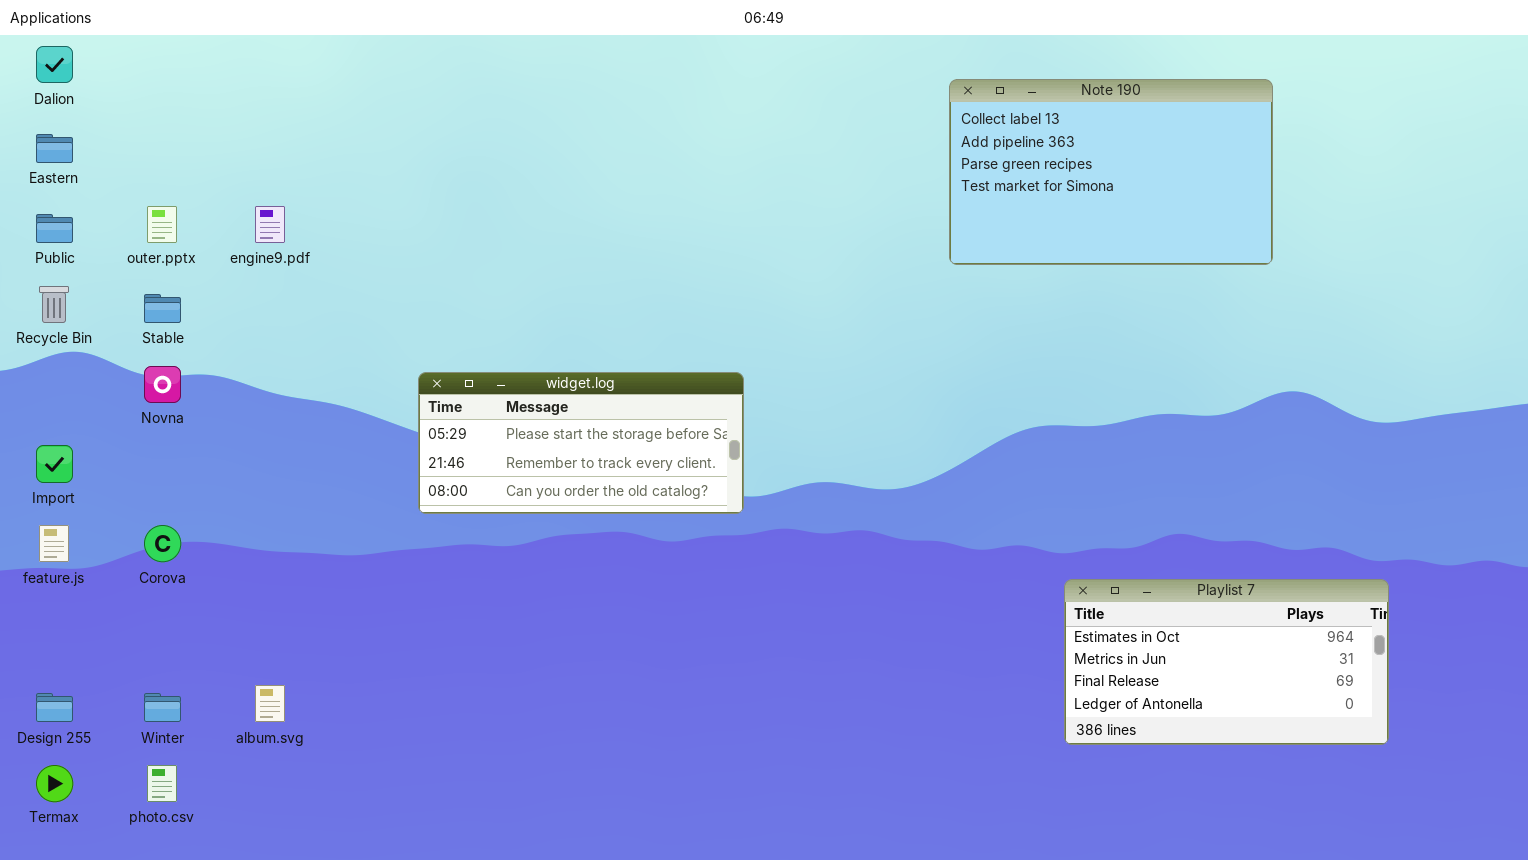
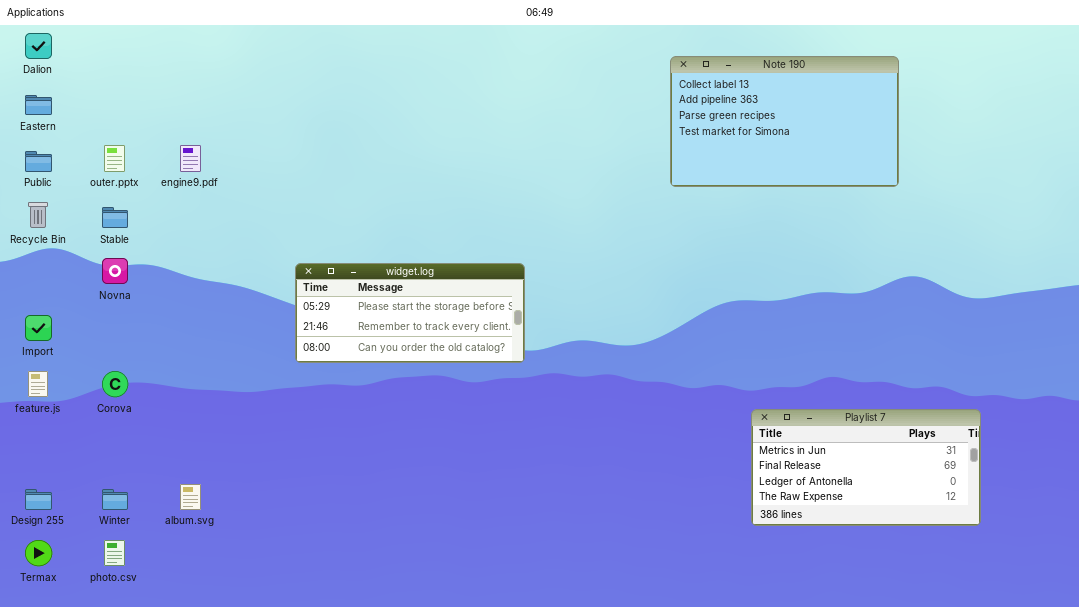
Playlist 7: [1064,579,1389,745] -> [751,409,981,526], scrolled down 1 row

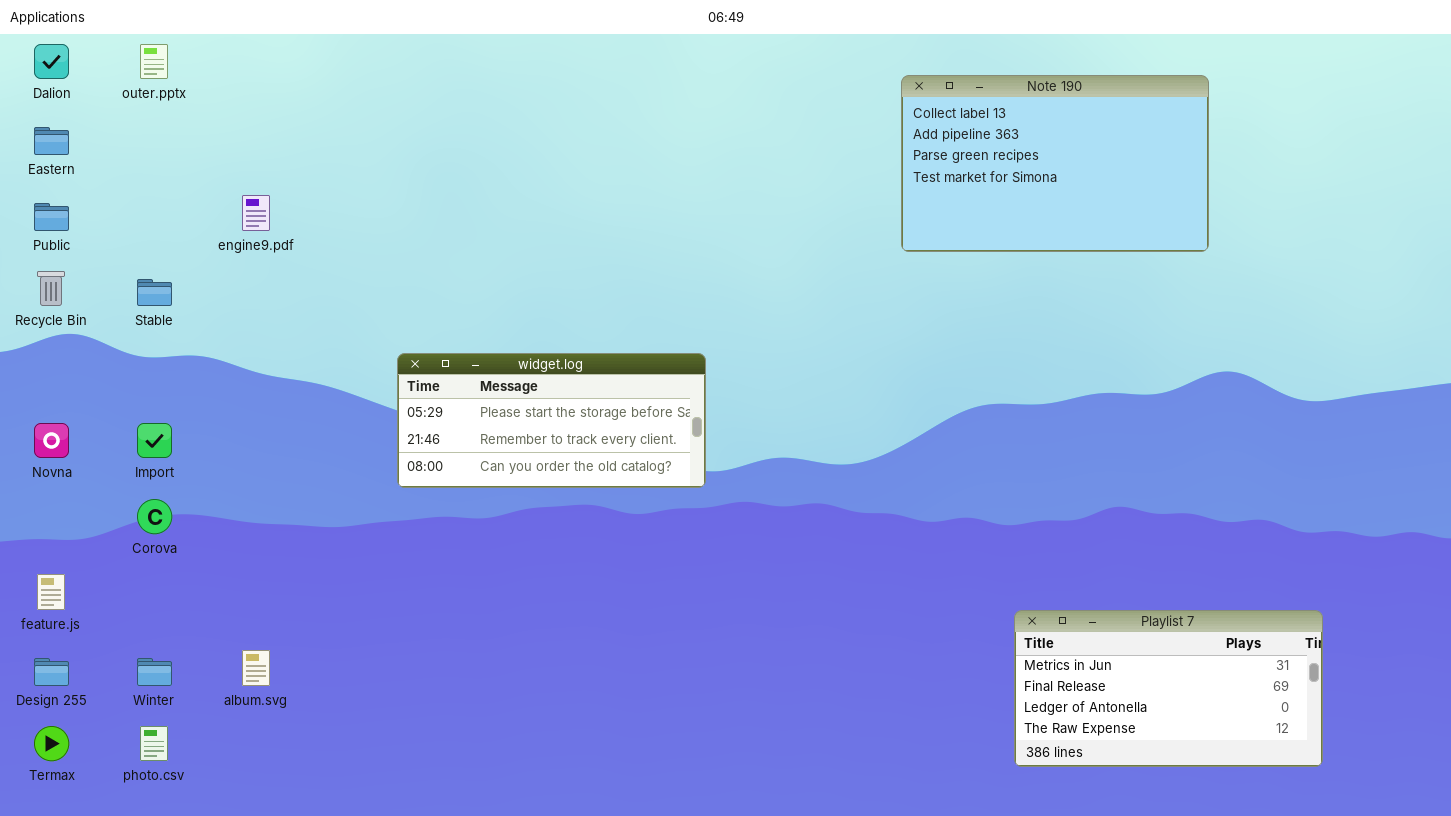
outer.pptx: [104,145,125,172] -> [140,44,168,79], moved
Novna: [102,258,128,284] -> [34,423,69,458], moved
Import: [25,315,52,341] -> [137,423,172,458], moved
feature.js: [28,371,48,397] -> [37,574,65,610], moved
Playlist 7: [751,409,981,526] -> [1014,610,1323,767], moved

